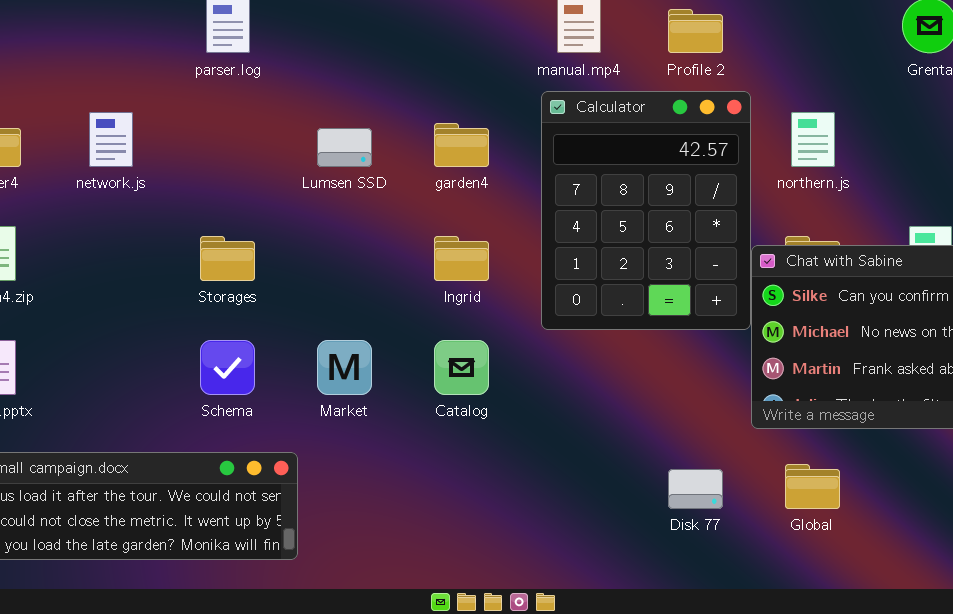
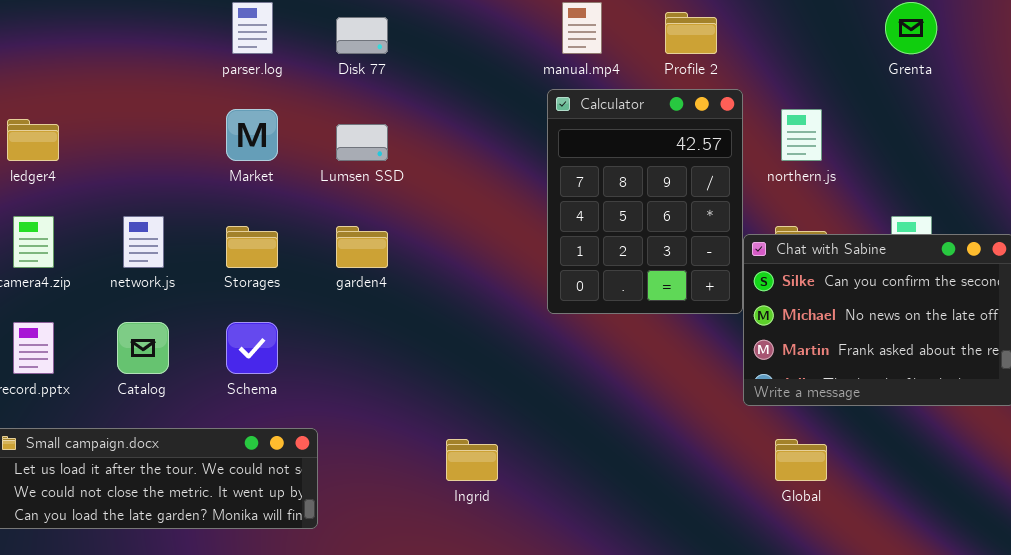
network.js: [89,112,133,167] -> [123,216,164,268], moved
garden4: [434,123,489,167] -> [336,226,388,268], moved
Ingrid: [434,236,489,281] -> [446,439,498,481], moved
Market: [317,340,372,395] -> [226,109,278,161], moved
Catalog: [434,340,489,395] -> [117,322,169,374], moved
Disk 77: [668,469,723,509] -> [336,17,388,54], moved

